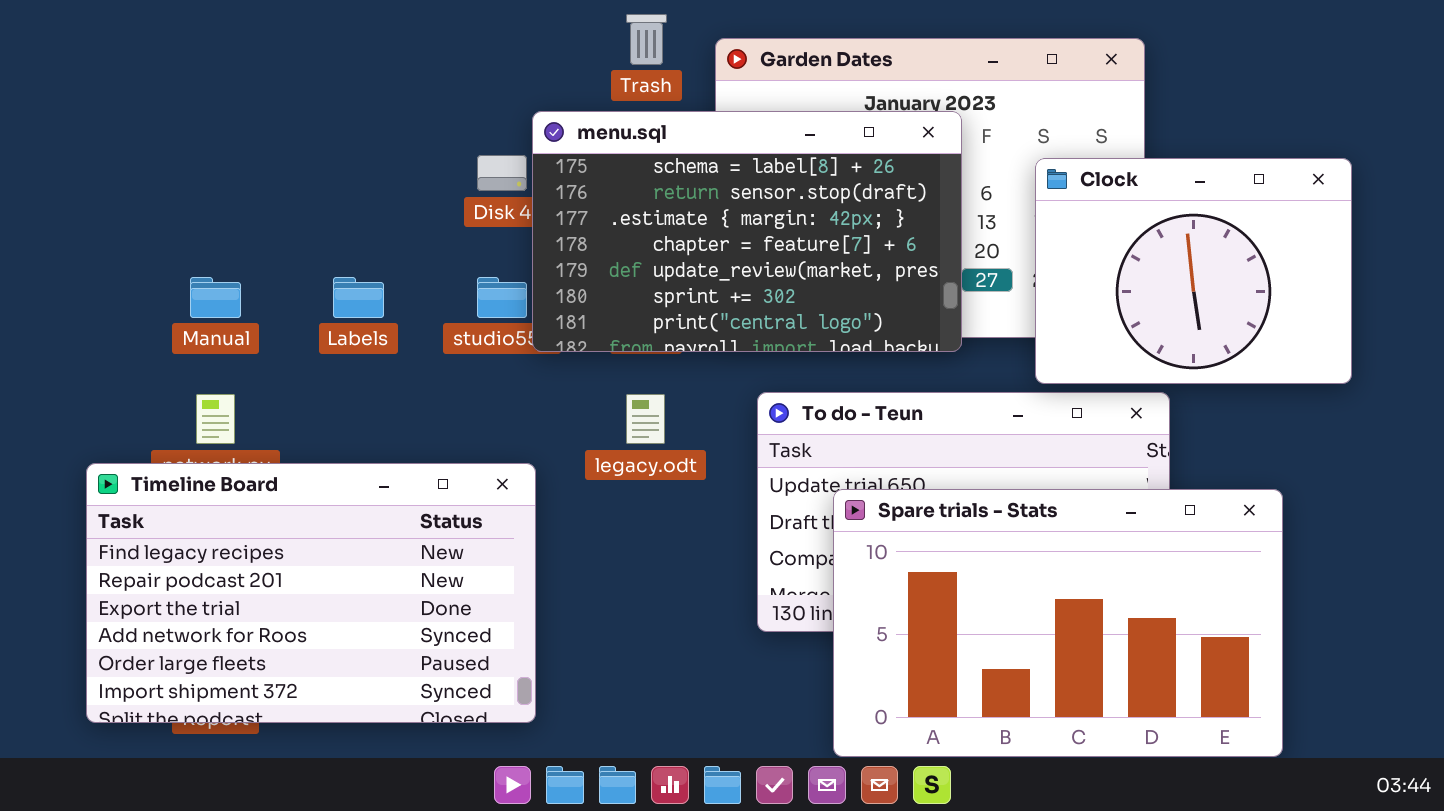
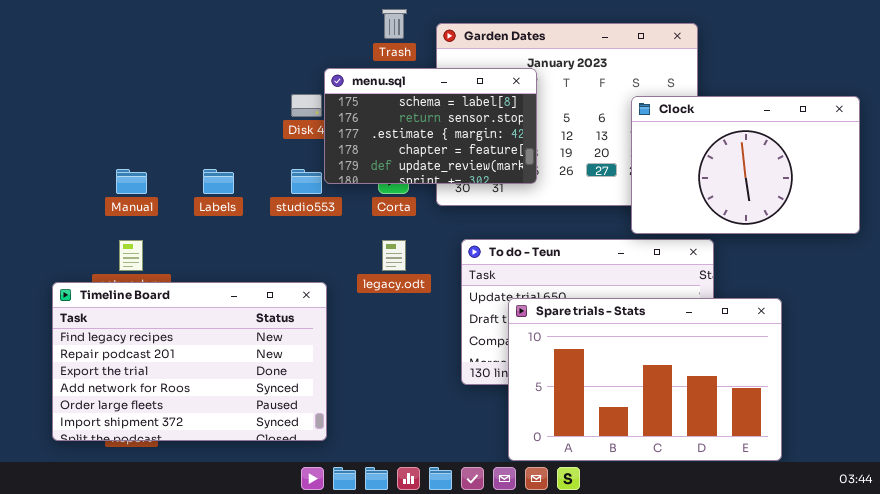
menu.sql: [532,111,962,352] -> [324,68,537,184], resized
Clock: [1035,158,1352,384] -> [631,96,860,234], resized

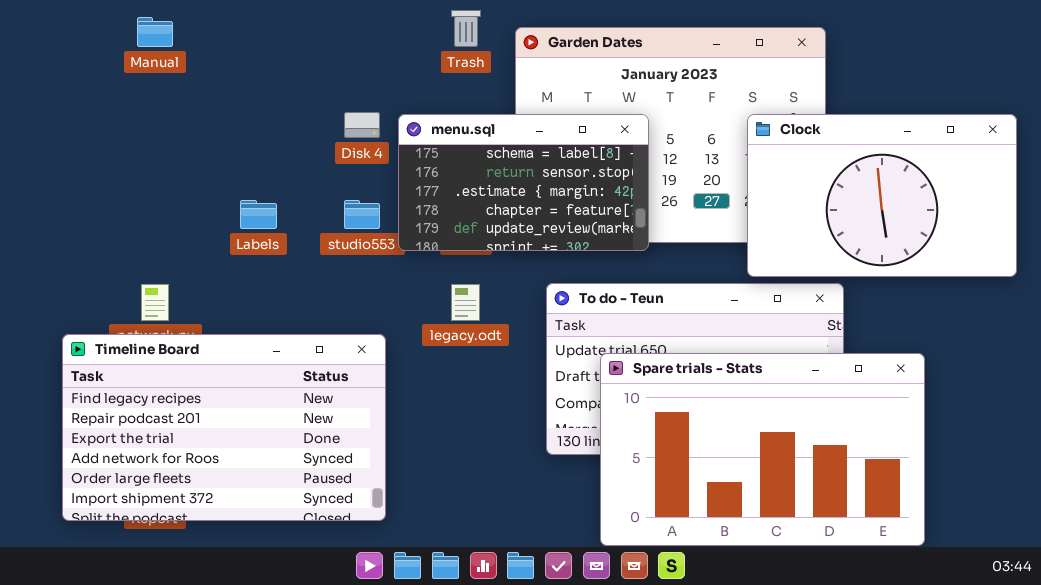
menu.sql: [324,68,537,184] -> [398,114,649,251], moved
Manual: [116,169,147,194] -> [137,17,173,47], moved

